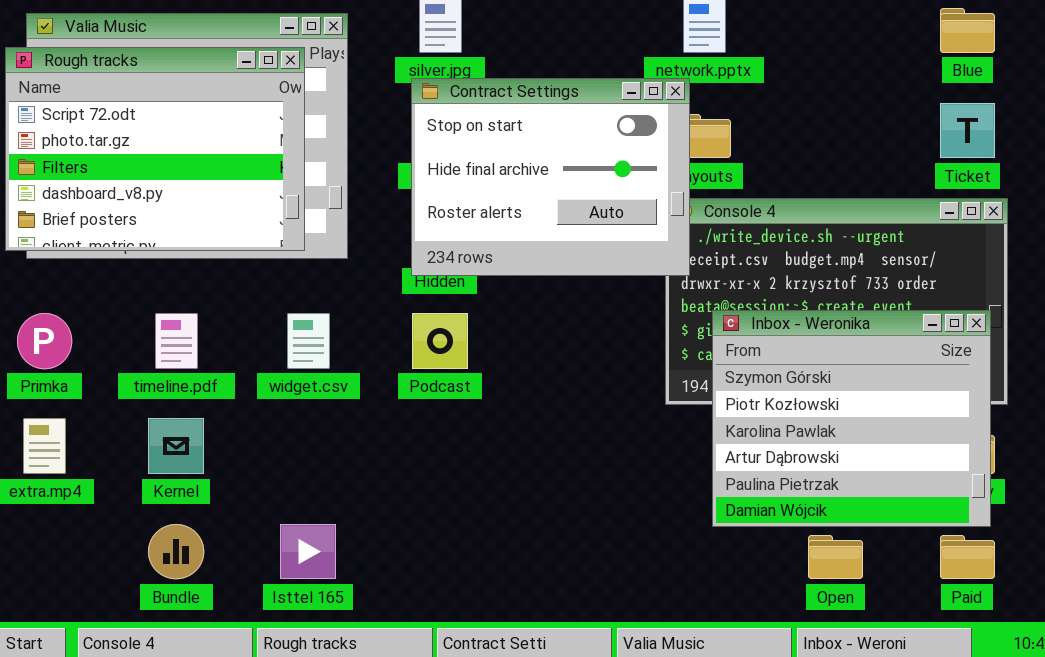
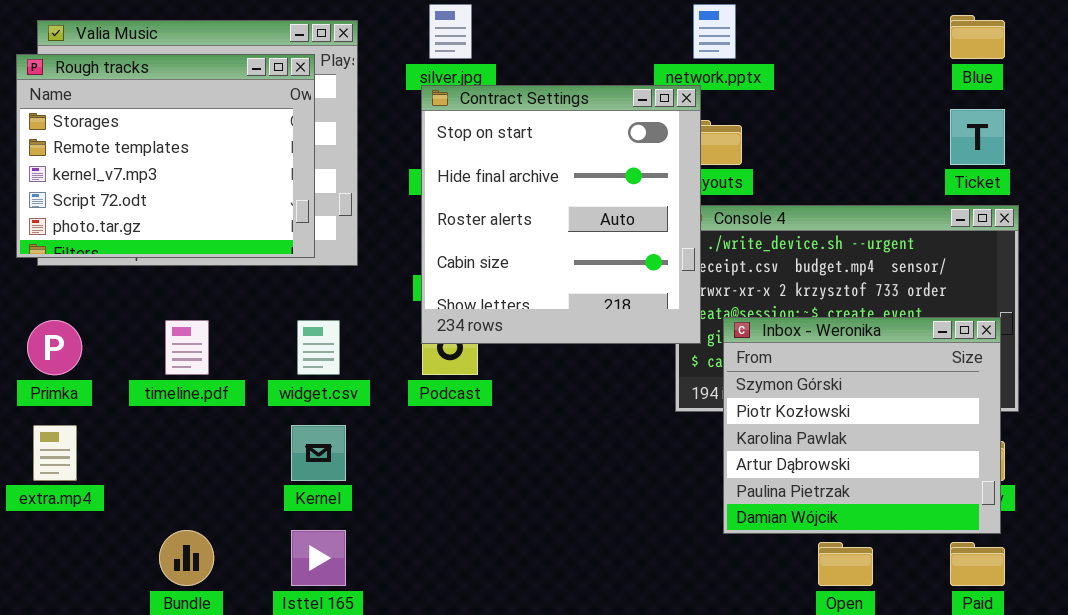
Rough tracks: [5,47,305,251] -> [16,54,315,258], scrolled up 3 rows
Contract Settings: [411,78,690,276] -> [421,85,701,344], resized
Kernel: [148,418,204,474] -> [291,425,346,481], moved

